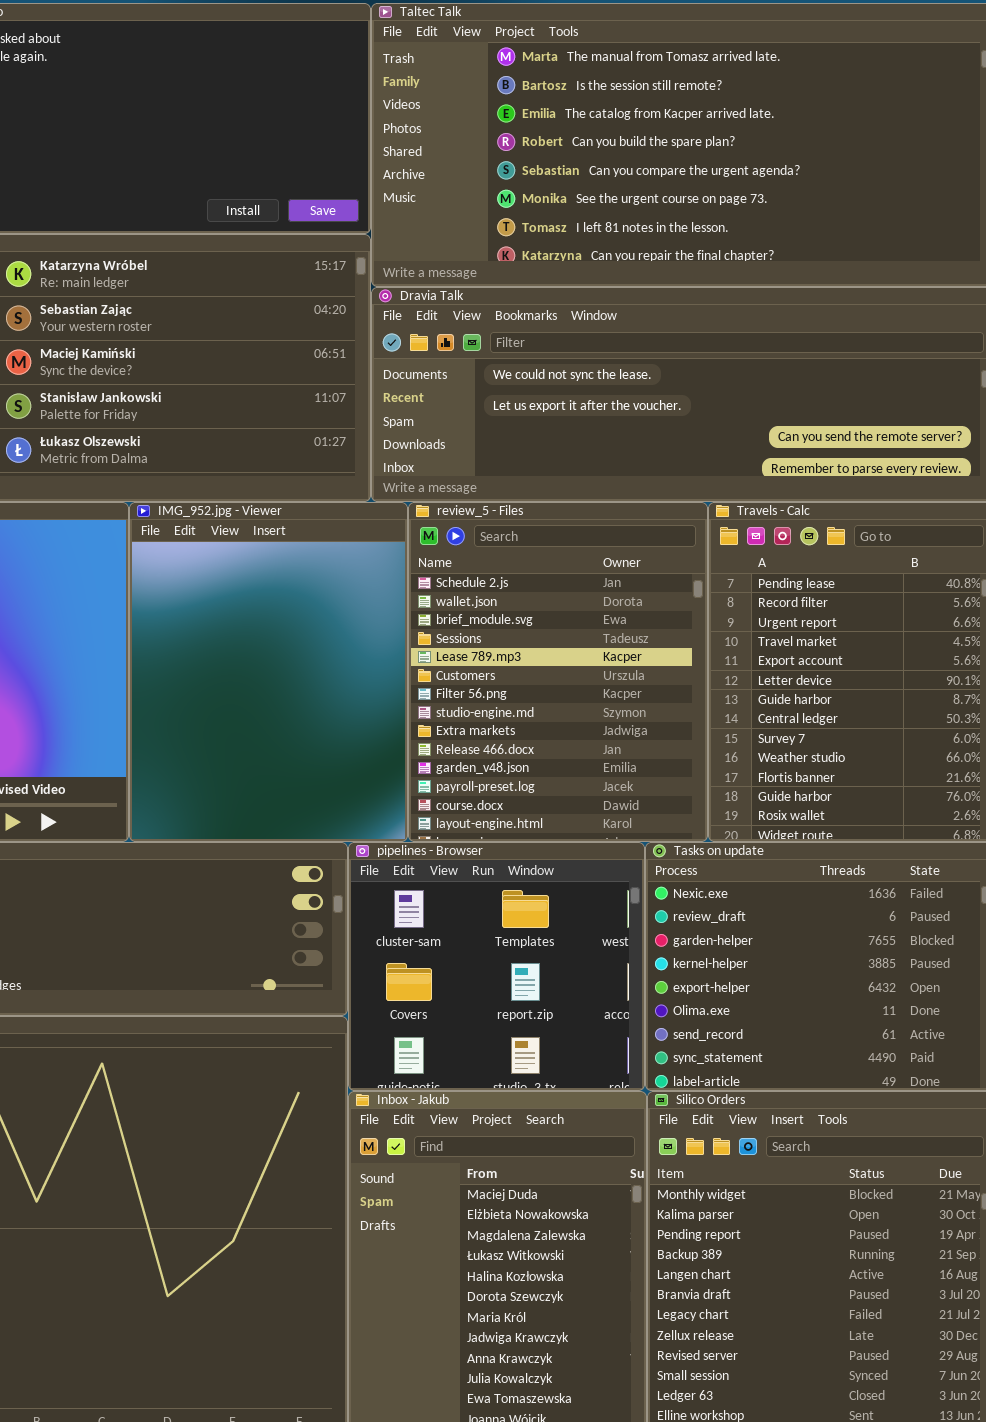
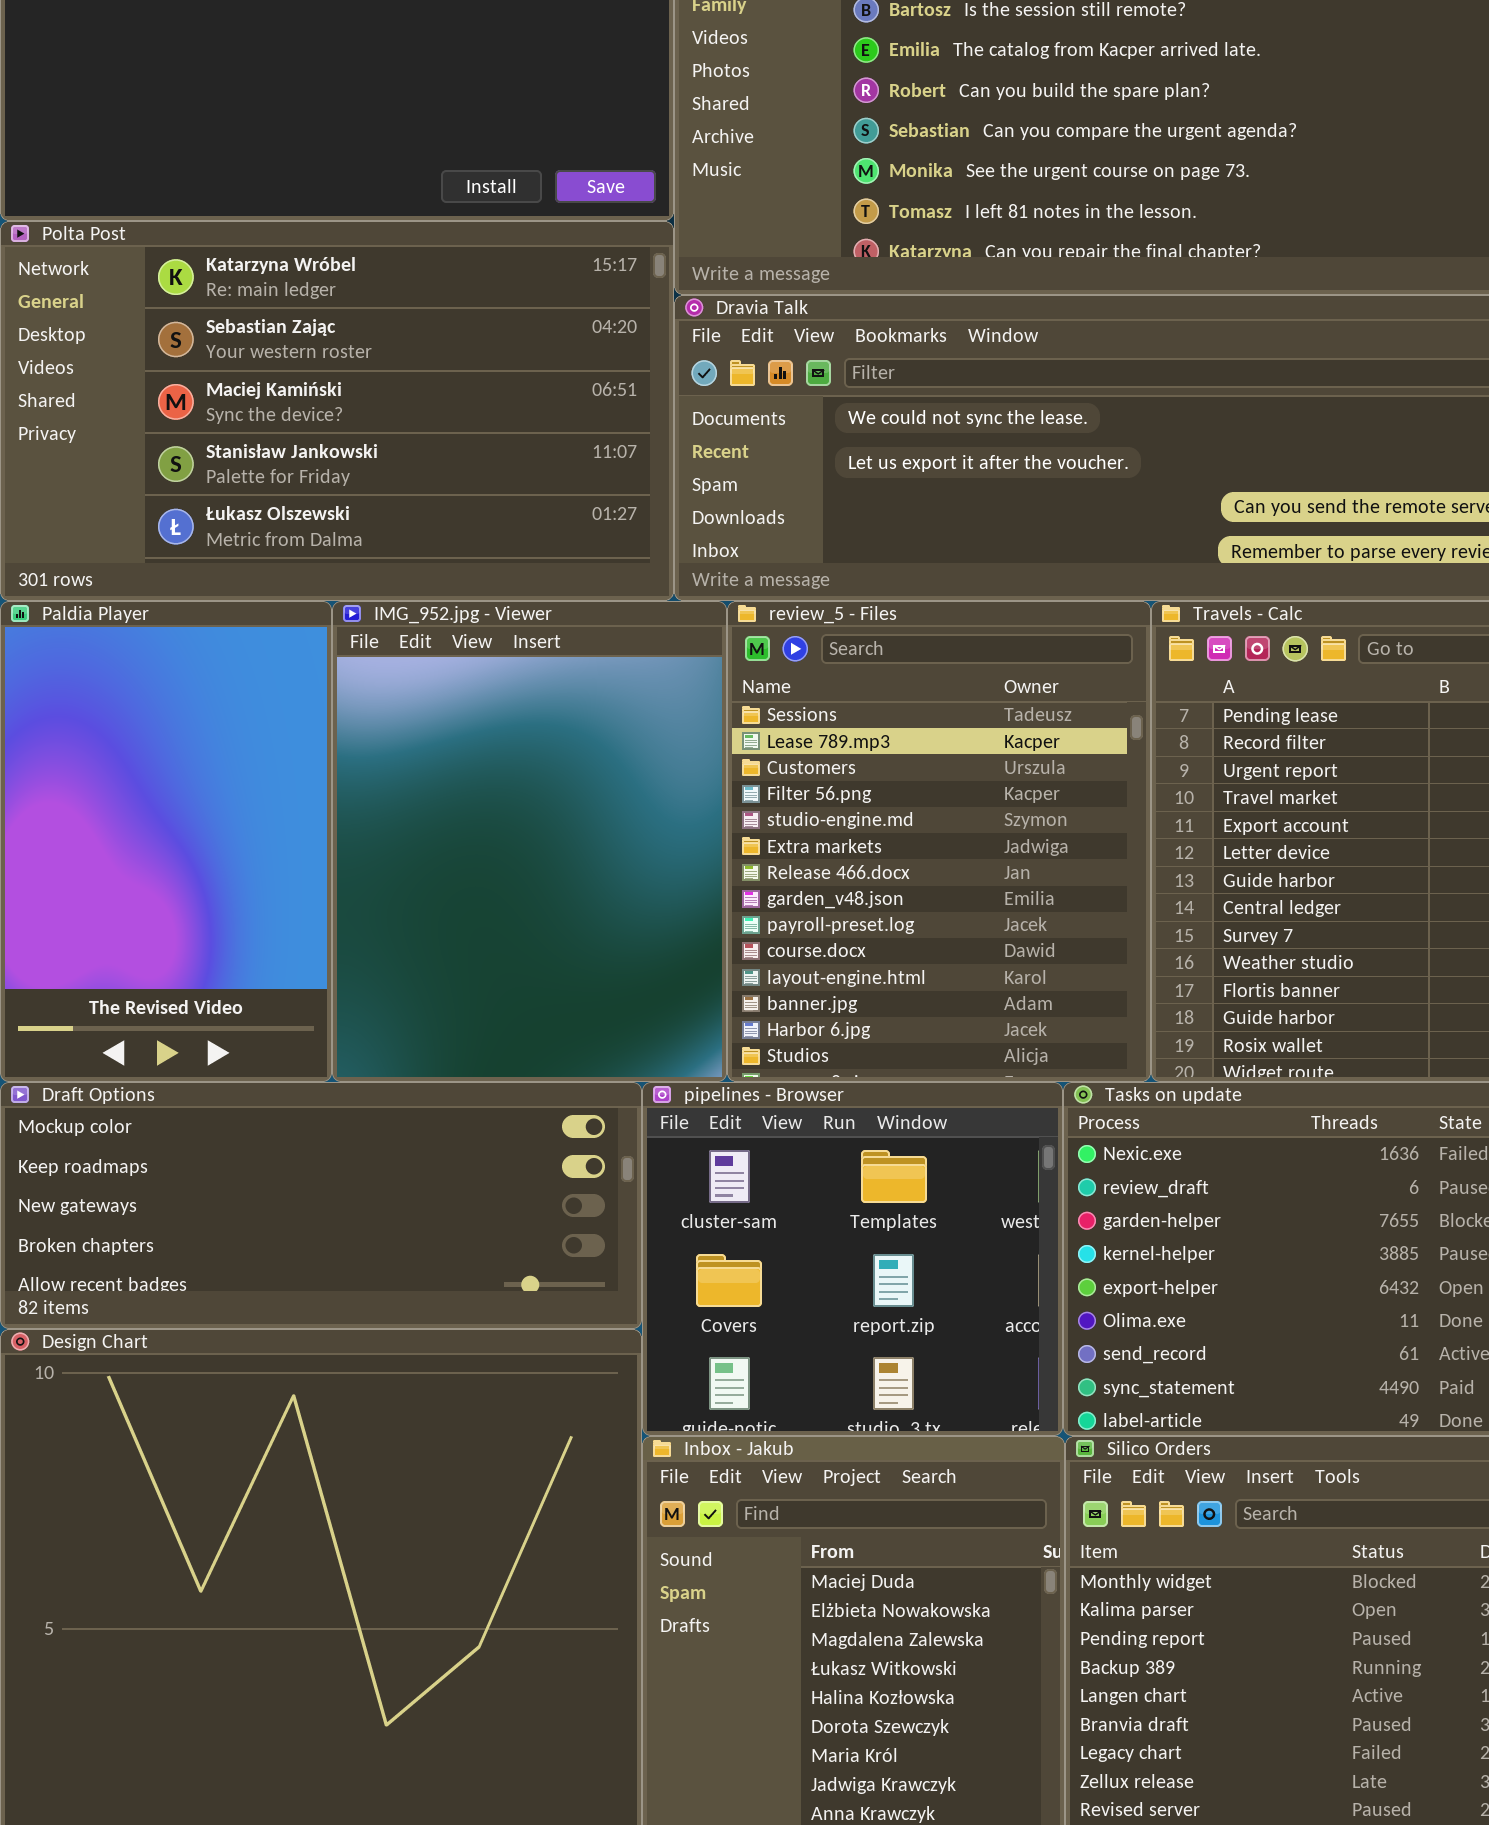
review_5 - Files: [408,502,708,842] -> [727,601,1151,1082], scrolled down 3 rows

